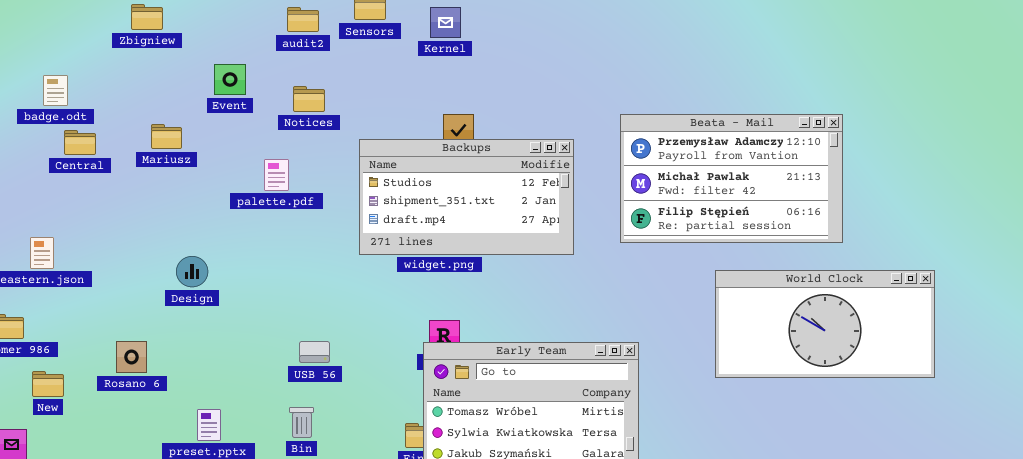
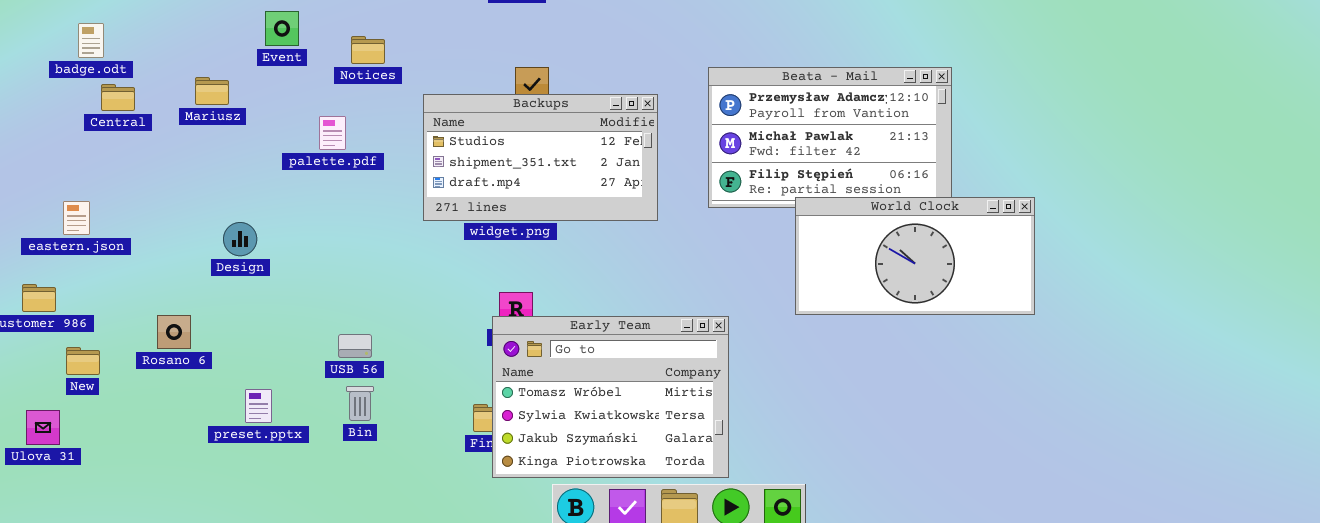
World Clock: [715,270,935,378] -> [795,197,1035,315], moved
USB 56: [299,341,330,363] -> [338,334,372,358], moved

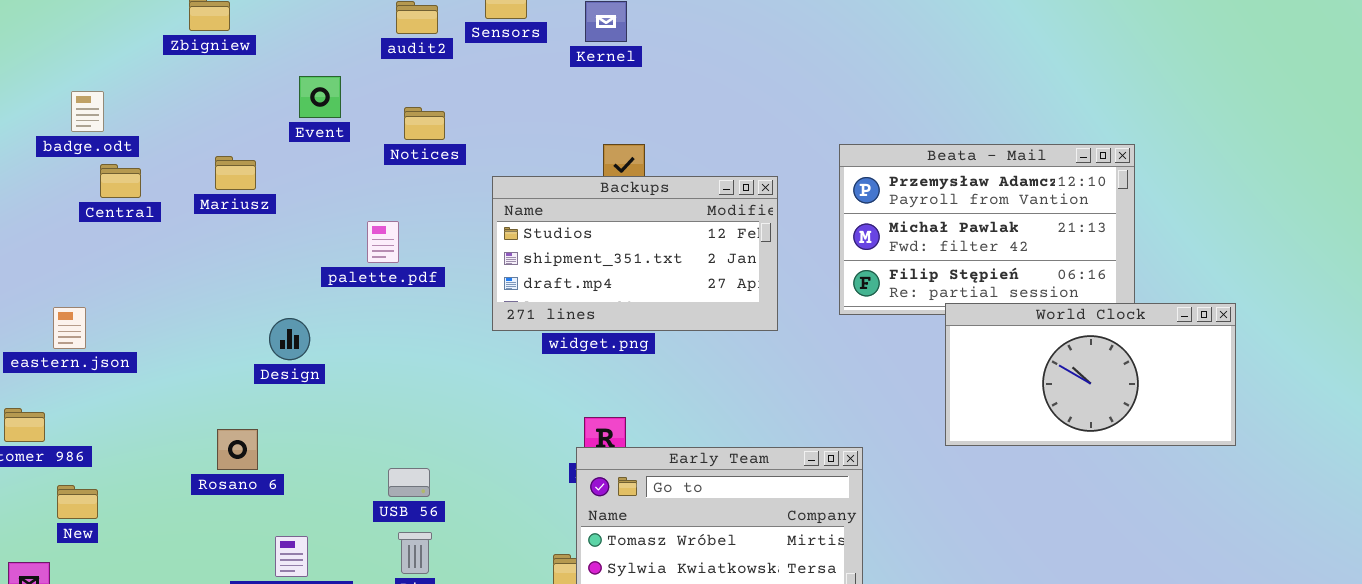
palette.pdf: [319,116,346,150] -> [367,221,399,263], moved
Design: [223,222,257,256] -> [269,318,310,360], moved
Rosano 6: [157,315,191,349] -> [217,429,258,470], moved

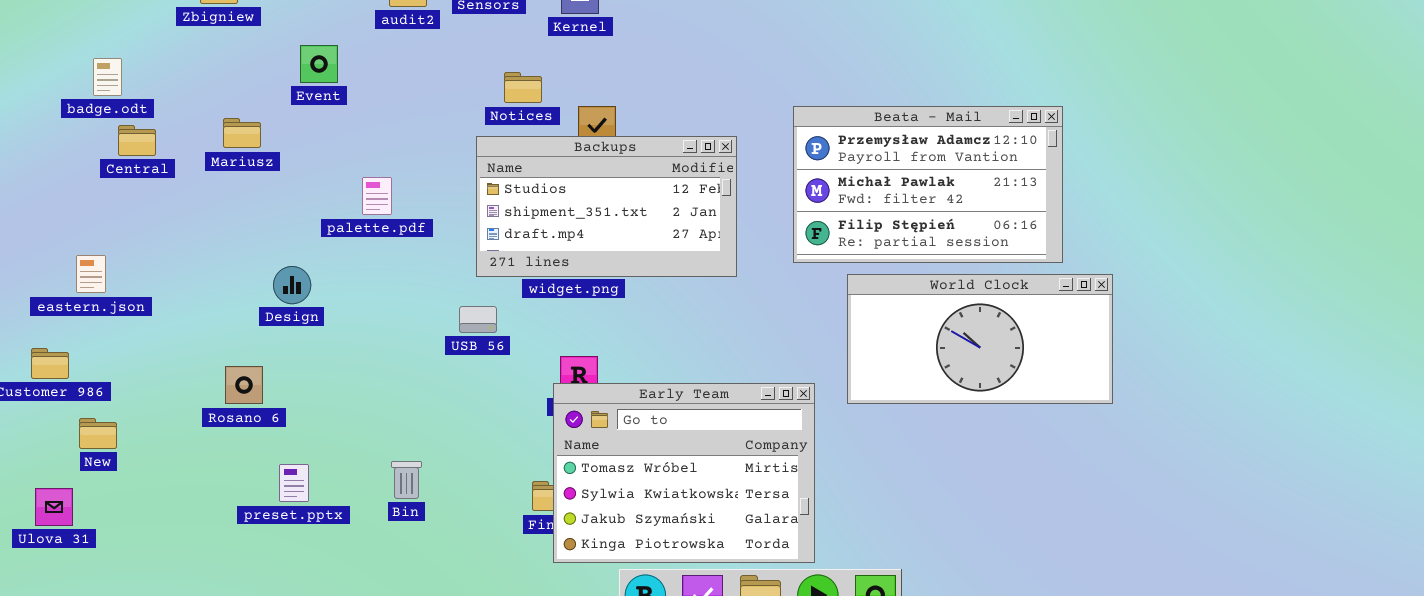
Notices: [404,107,445,140] -> [504,72,542,103], moved
World Clock: [945,303,1236,446] -> [847,274,1113,404], moved
USB 56: [388,468,430,497] -> [459,306,497,333], moved

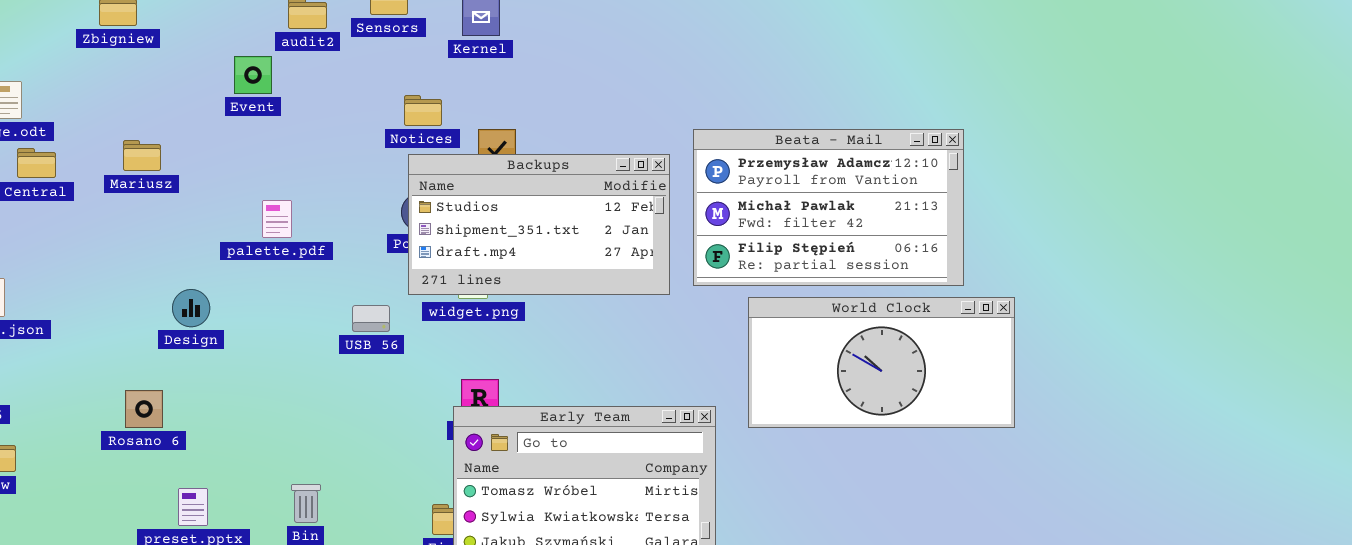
Event: [300,45,338,83] -> [234,56,272,94], moved
Backups: [476,136,737,277] -> [408,154,670,295], moved
USB 56: [459,306,497,333] -> [352,305,390,332], moved

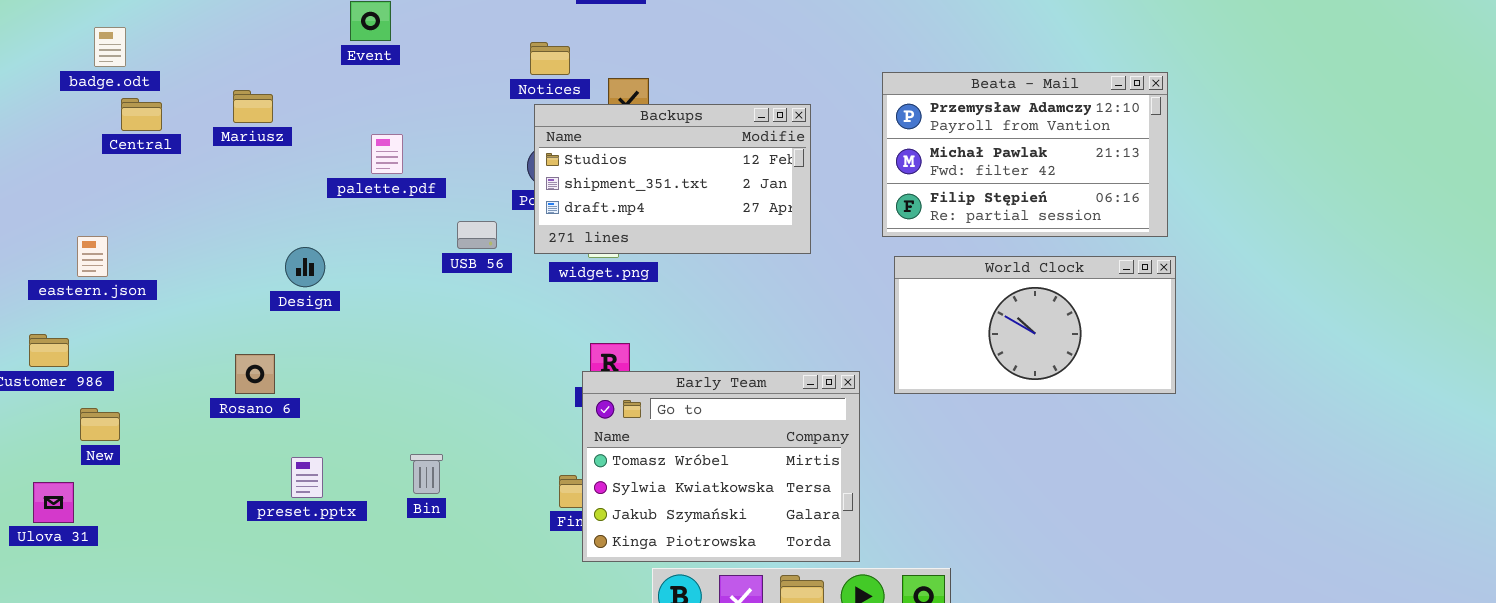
Beata - Mail: [693,129,964,286] -> [882,72,1168,237], moved
palette.pdf: [262,200,292,238] -> [371,134,403,174], moved
USB 56: [352,305,390,332] -> [457,221,497,249], moved

